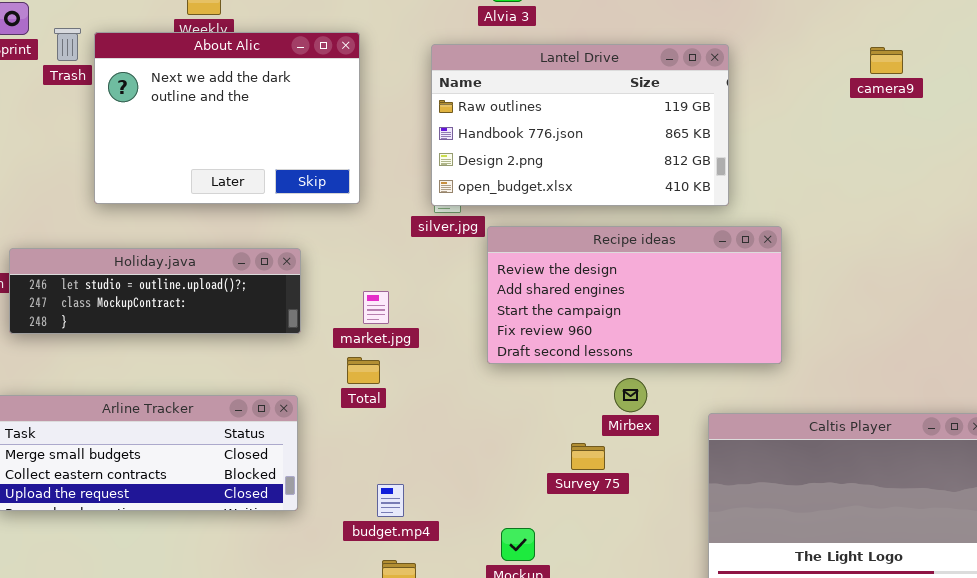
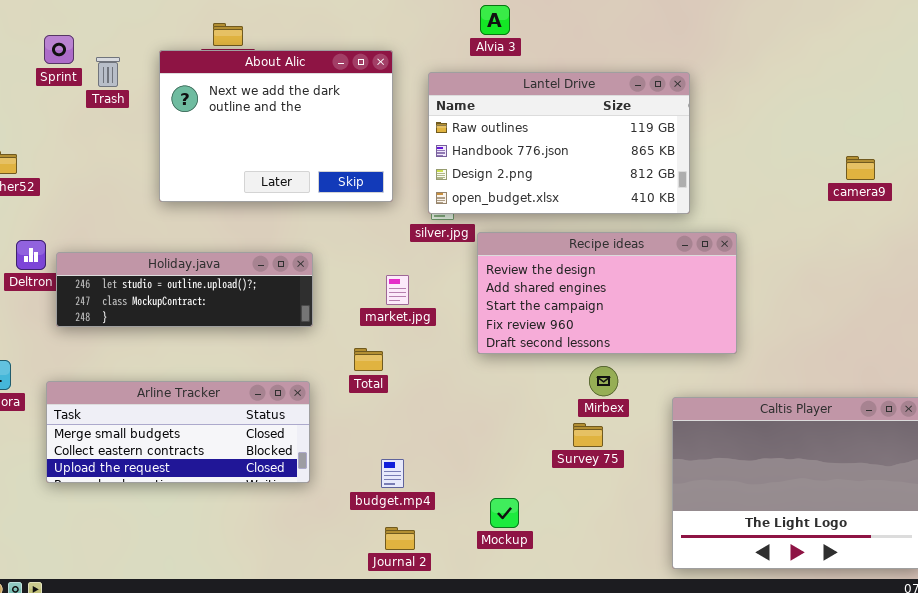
About Alic: [94,32,360,204] -> [159,50,393,202], moved
camera9: [870,47,903,74] -> [846,156,875,180], moved
market.jpg: [363,291,389,324] -> [386,275,409,305], moved
Survey 75: [571,443,605,470] -> [573,423,603,447], moved

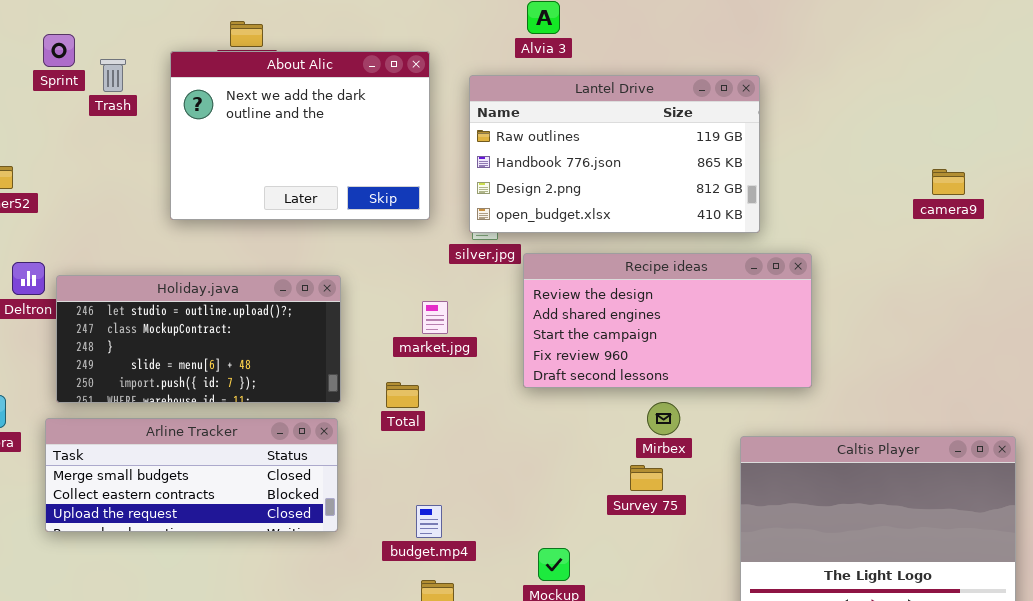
Holiday.java: [56,252,313,327] -> [56,275,341,403], resized

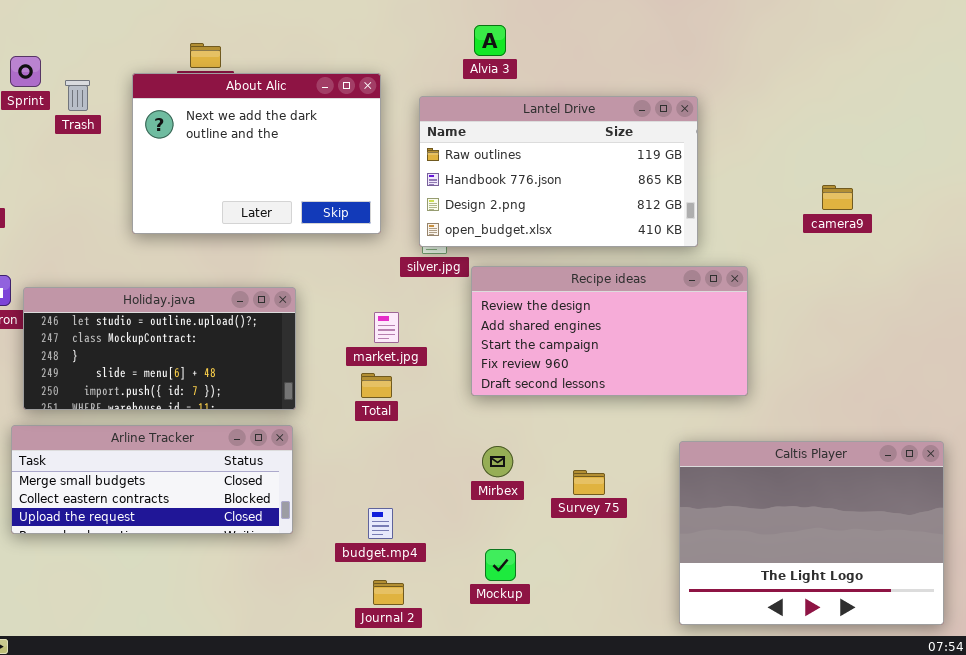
camera9: [932,169,965,195] -> [822,185,853,210], moved
Total: [386,382,419,408] -> [361,373,392,398], moved
Mirbex: [647,402,680,435] -> [482,446,513,477], moved

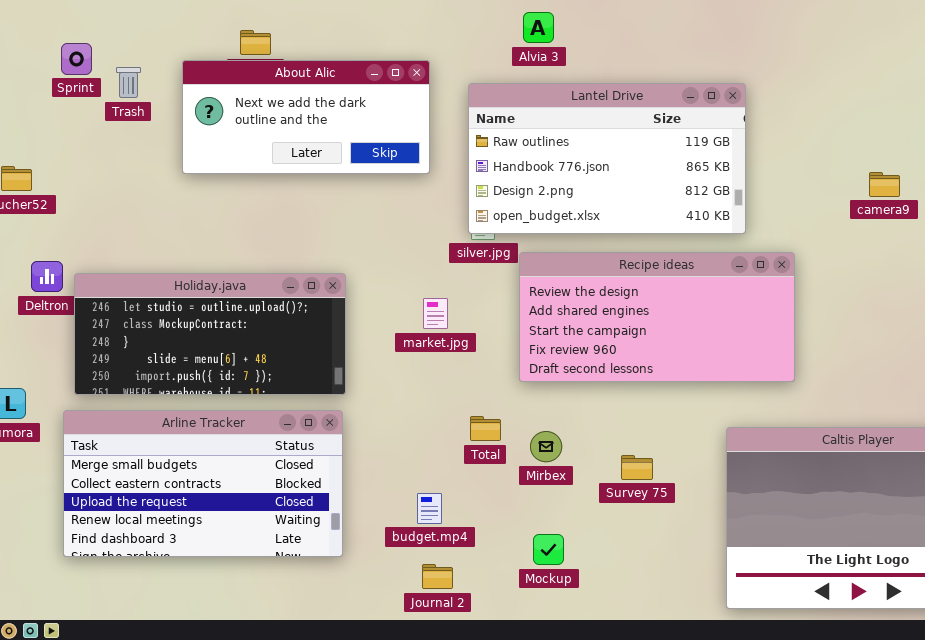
About Alic: [132,73,381,234] -> [182,60,430,174], resized
Total: [361,373,392,398] -> [470,416,501,441], moved
Arline Tracker: [11,425,293,534] -> [63,410,343,557], resized

